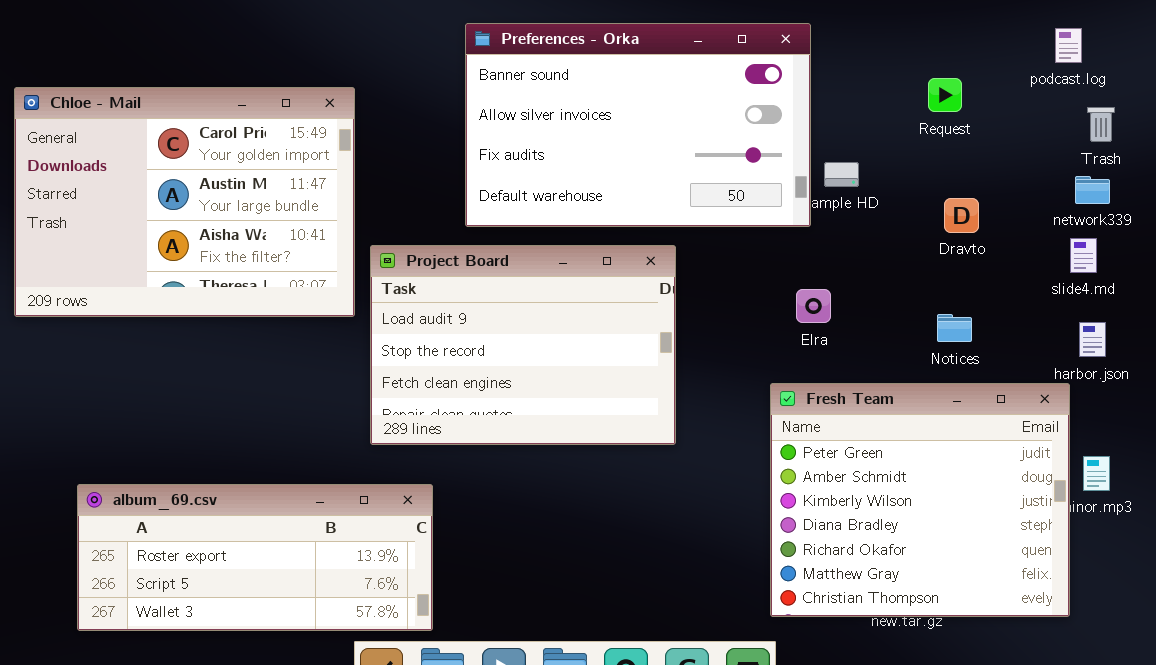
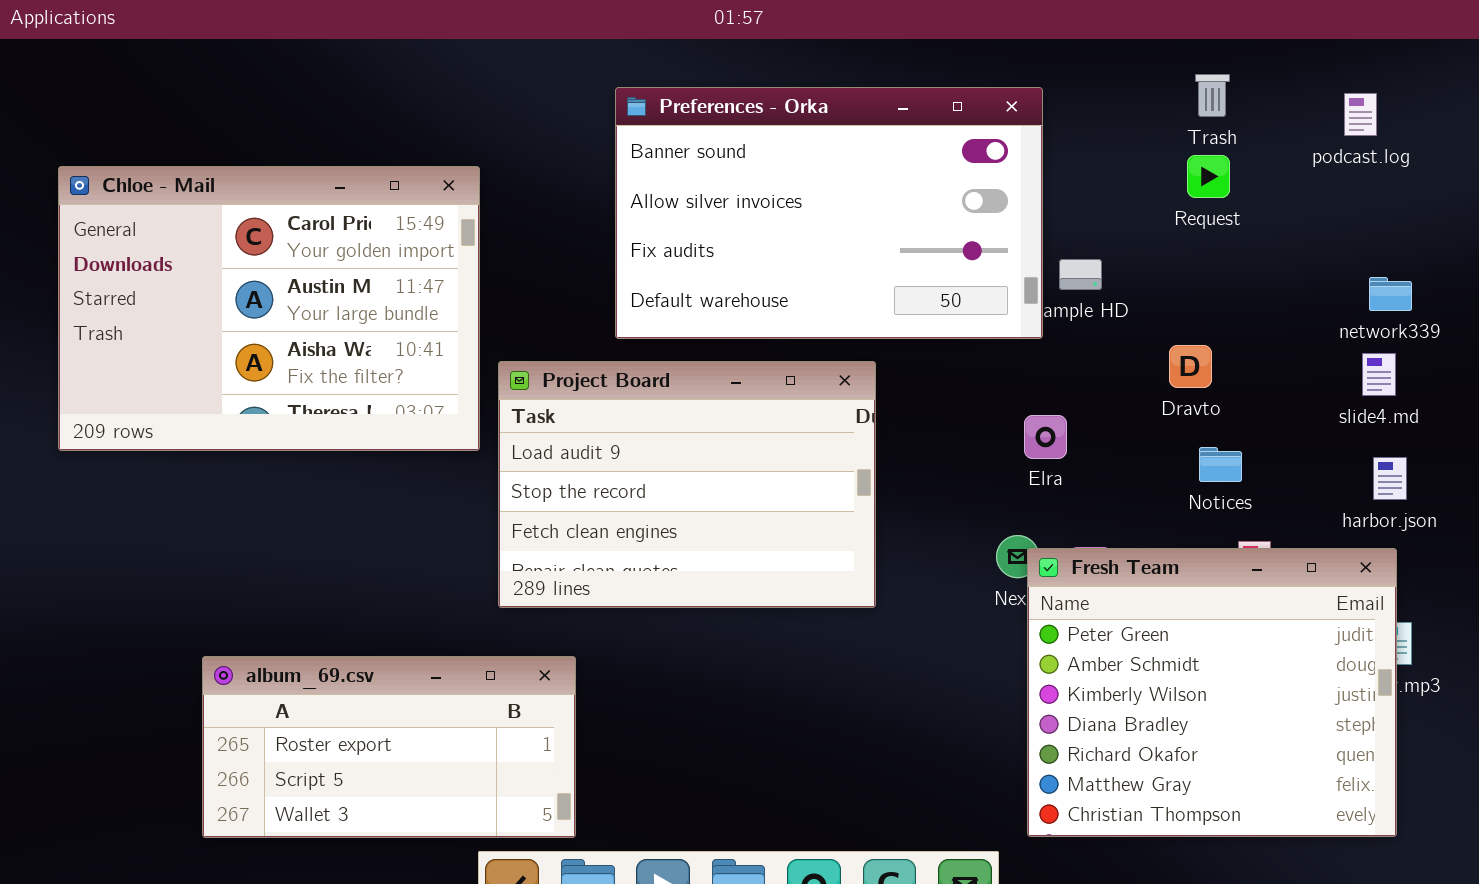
Trash: [1087,107,1115,142] -> [1195,74,1230,117], moved
Dravto: [944,198,979,233] -> [1169,345,1212,388], moved
Fresh Team: [770,383,1070,617] -> [1027,548,1397,837], moved
album_69.csv: [77,484,433,631] -> [202,656,576,838], resized

